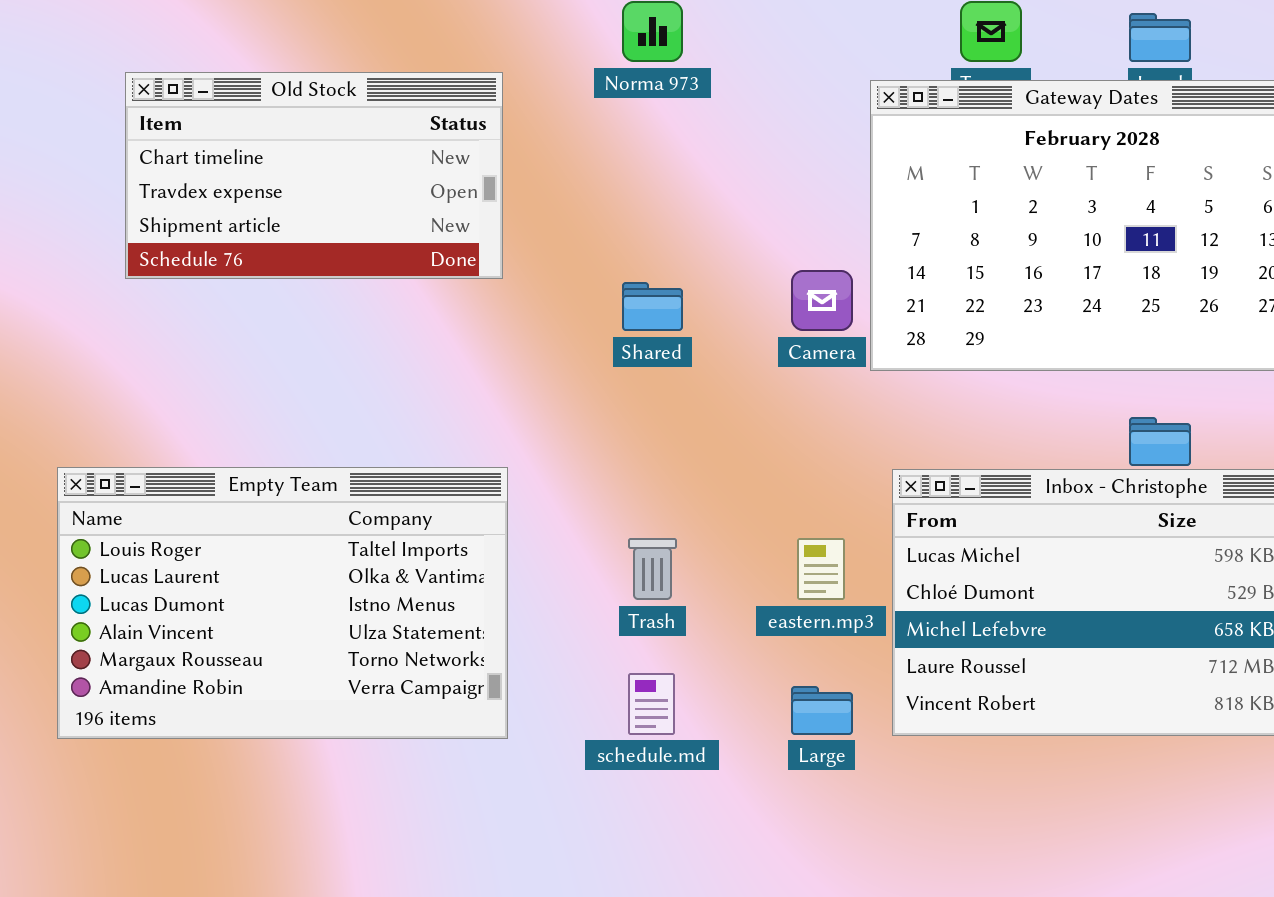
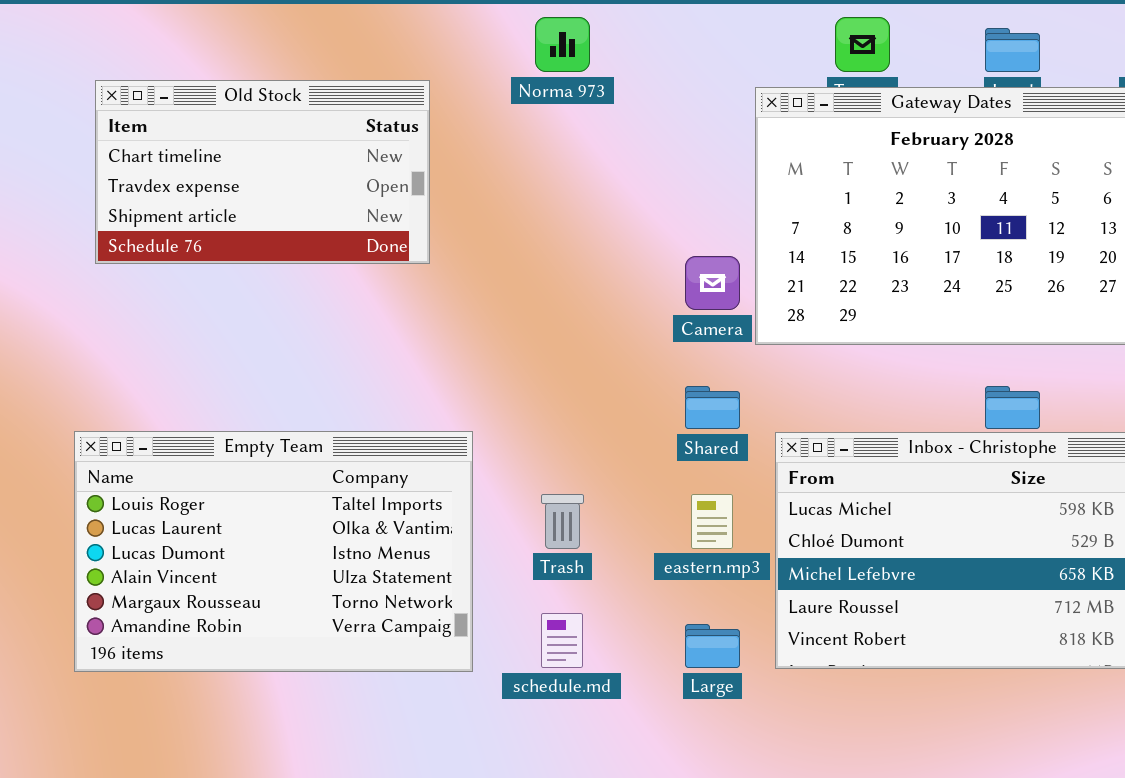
Shared: [622,282,683,331] -> [685,386,740,429], moved
Empty Team: [57,467,508,739] -> [74,431,473,672], moved

